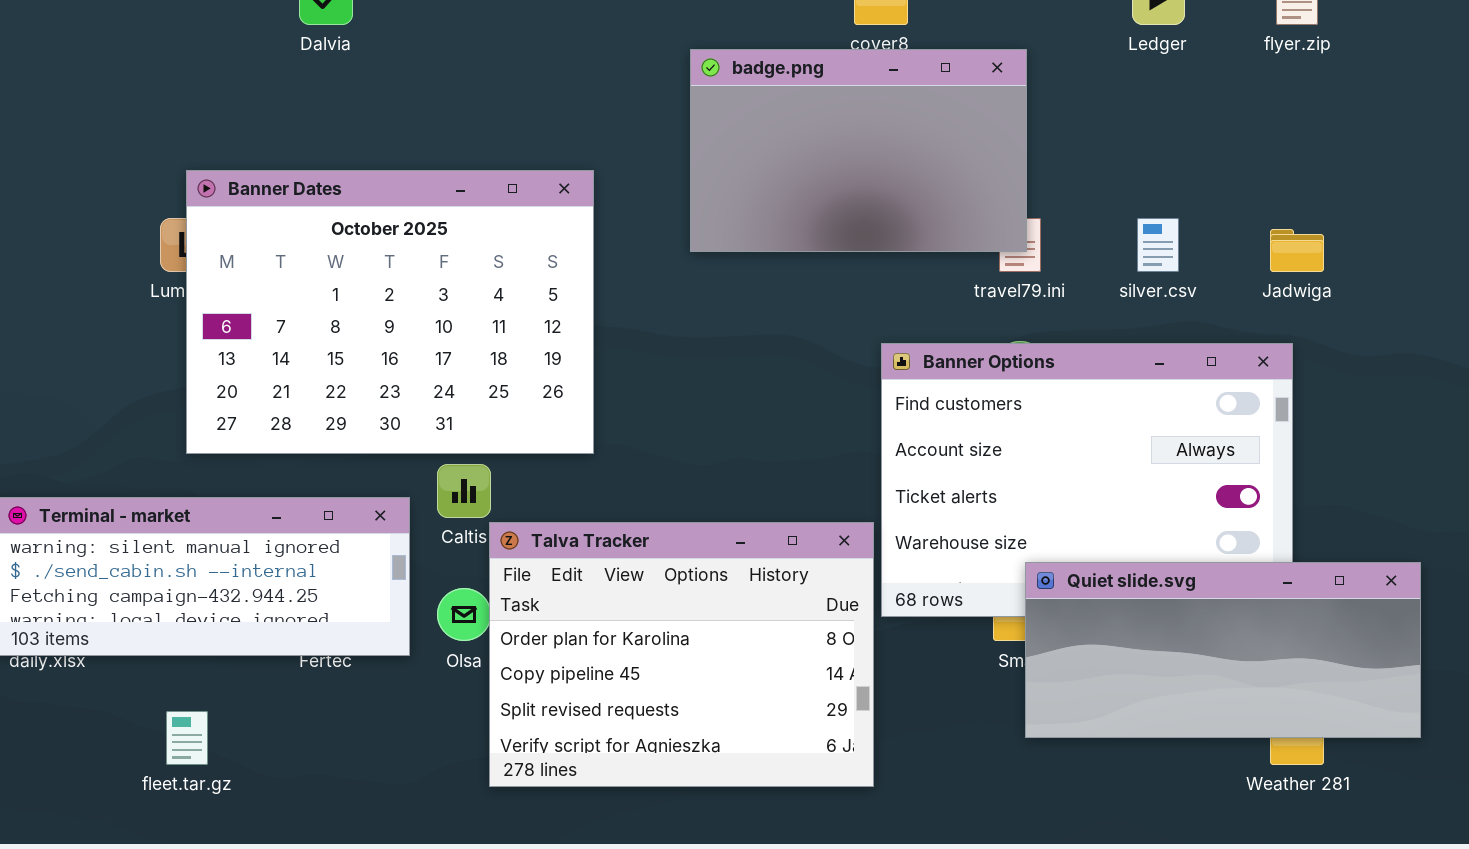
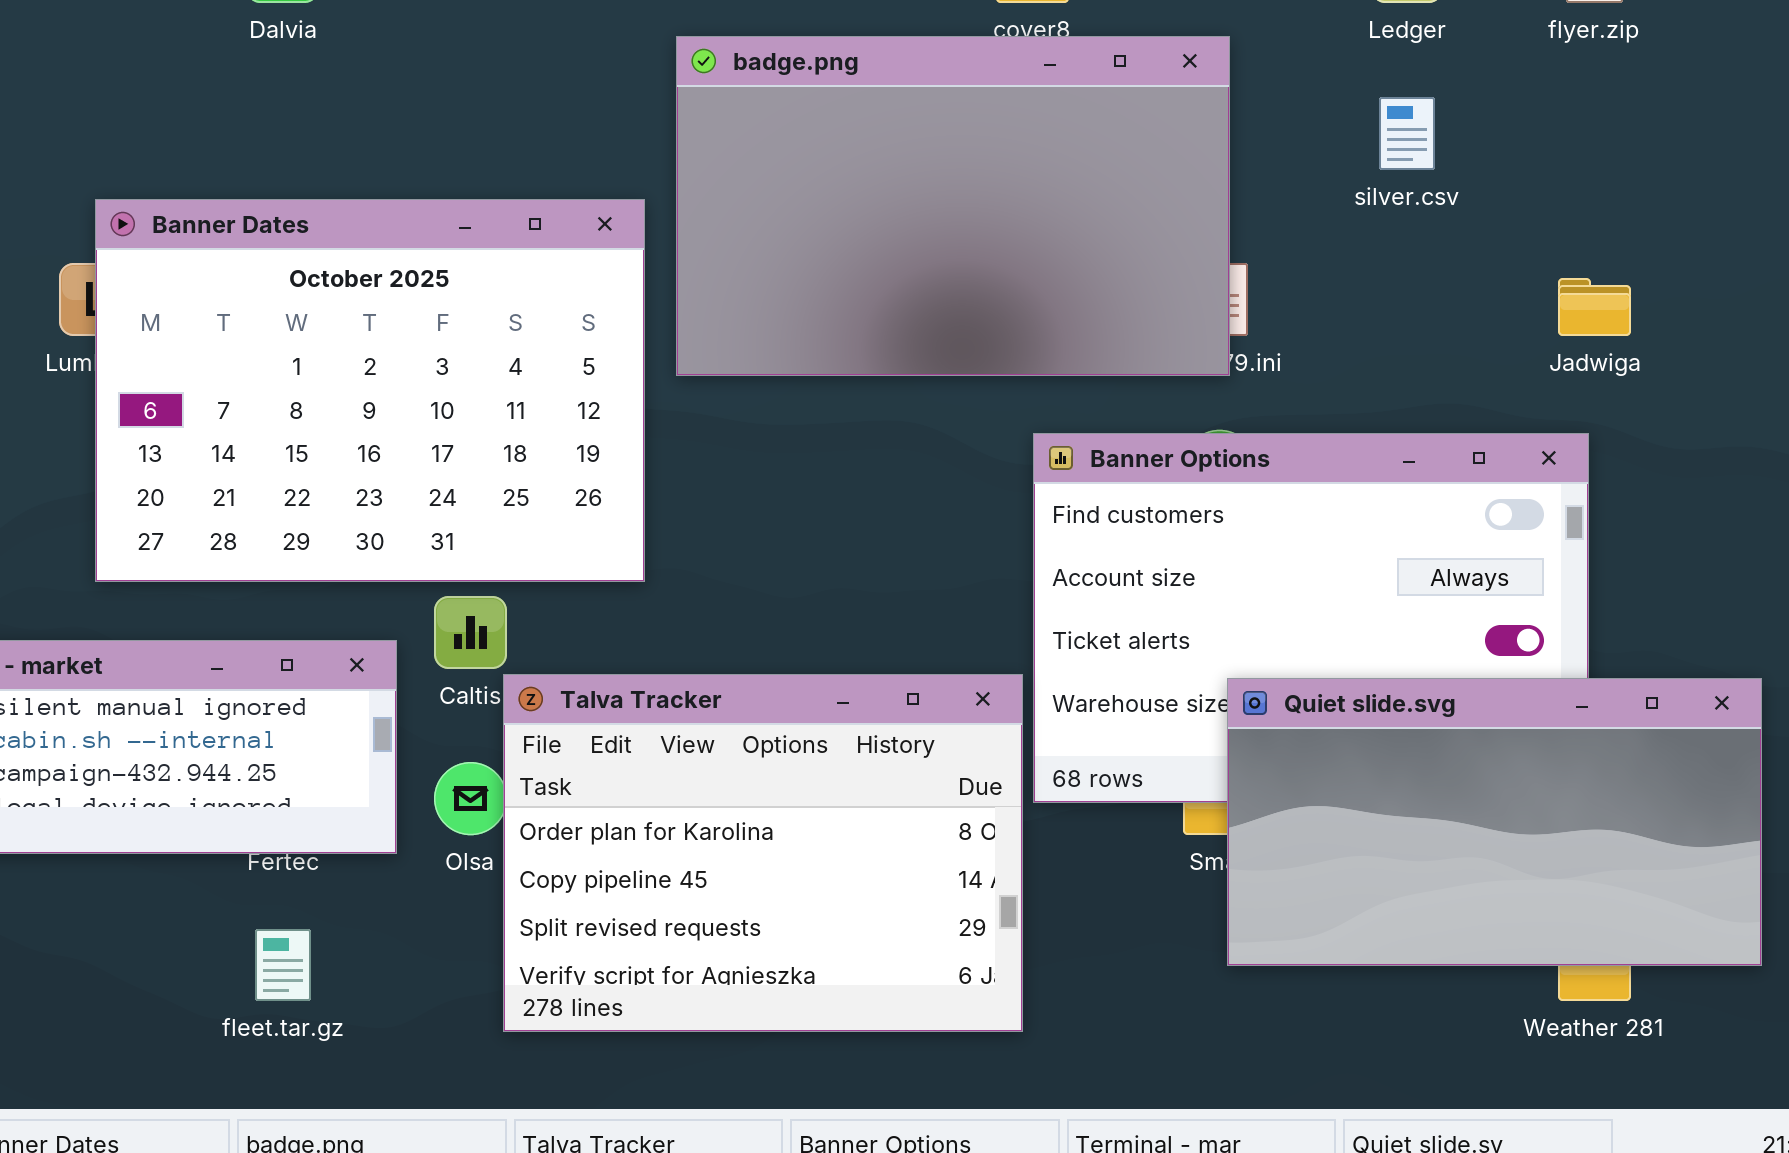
badge.png: [690,49,1027,252] -> [676,36,1230,376], resized
silver.csv: [1137,218,1179,272] -> [1379,97,1435,170], moved
Quiet slide.svg: [1025,562,1421,738] -> [1227,678,1762,966], resized
fleet.tar.gz: [166,711,208,765] -> [255,929,311,1001], moved

